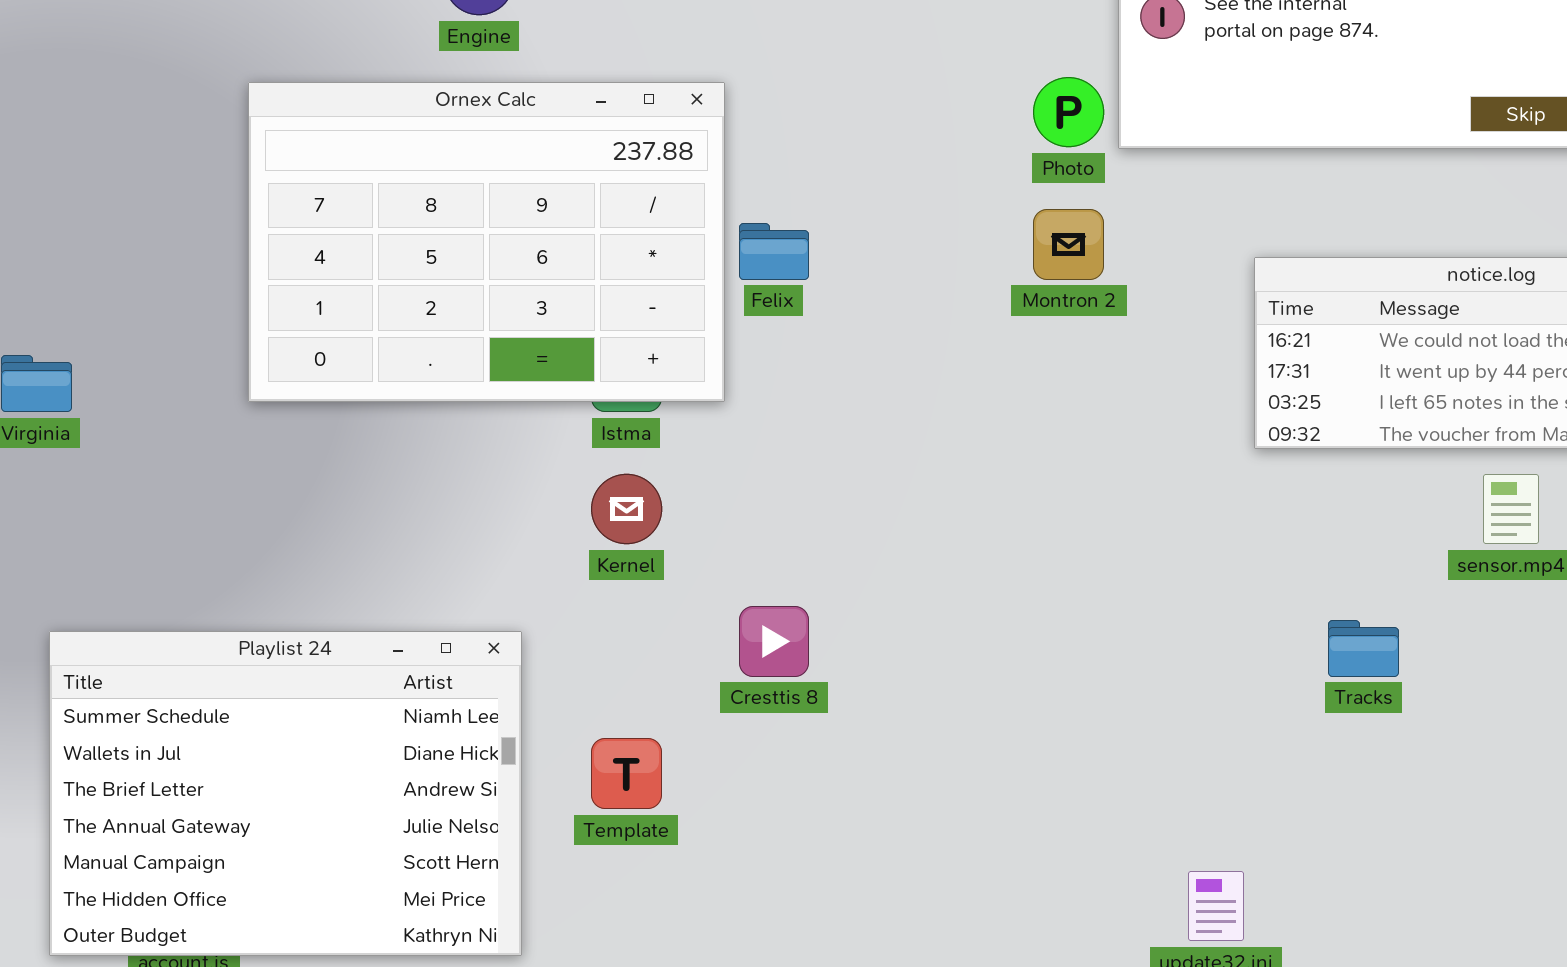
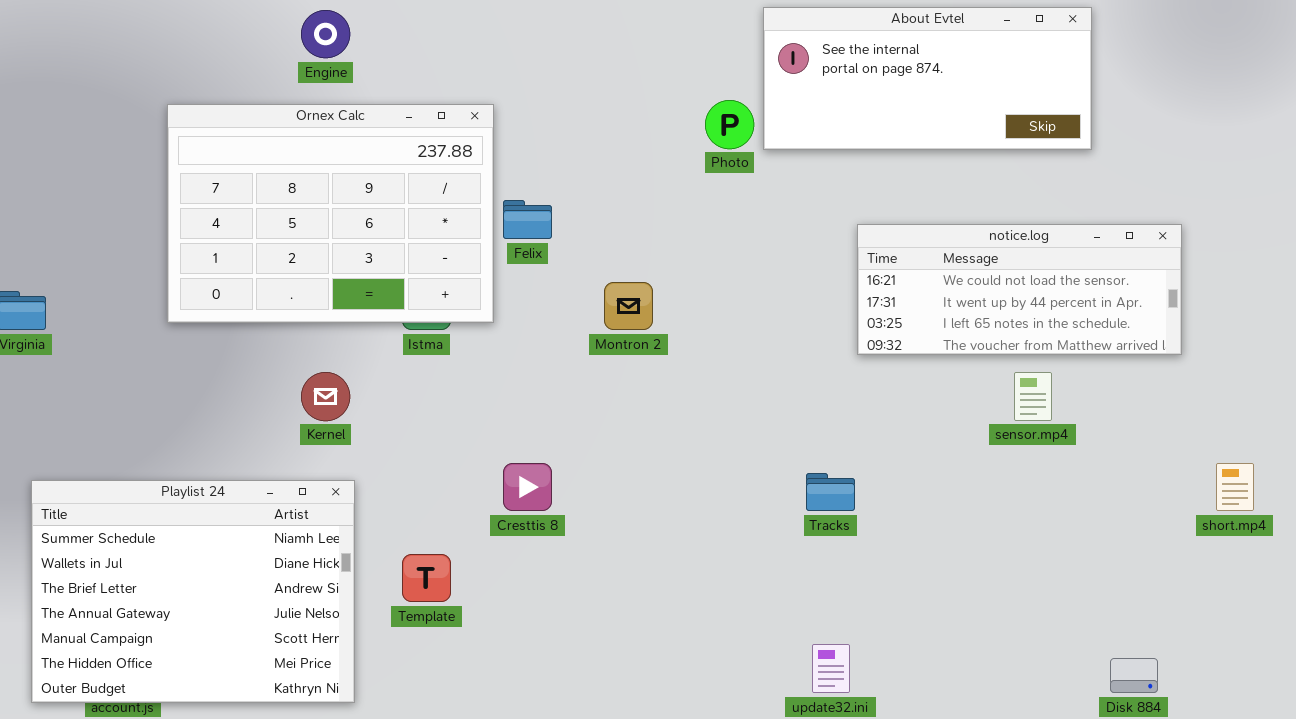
Montron 2: [1033,209,1104,280] -> [604,282,653,330], moved
Kernel: [591,474,662,544] -> [301,372,350,421], moved
Tracks: [1328,620,1399,677] -> [806,473,855,511], moved

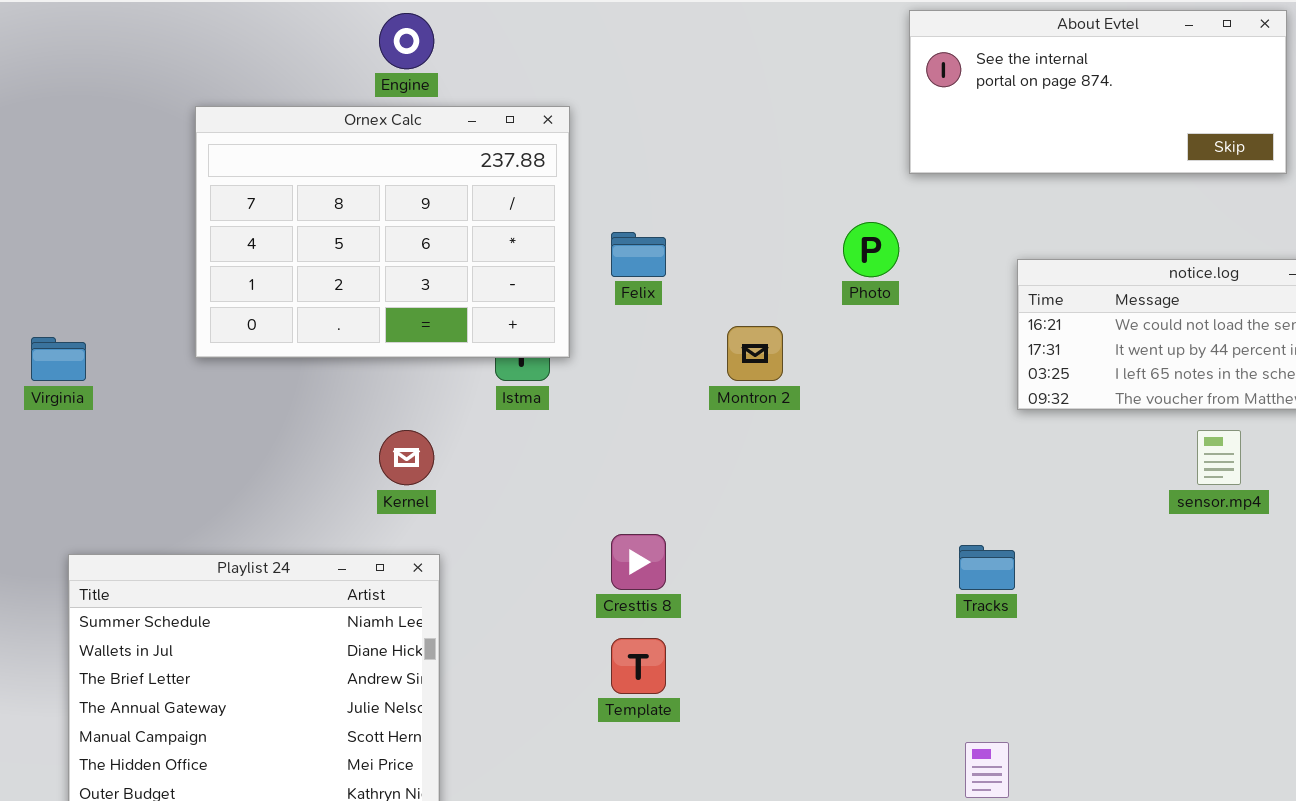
Photo: [705,100,754,149] -> [843,222,899,277], moved
Ornex Calc: [167,104,494,323] -> [195,106,570,358], moved
Template: [402,554,451,602] -> [611,638,666,694], moved

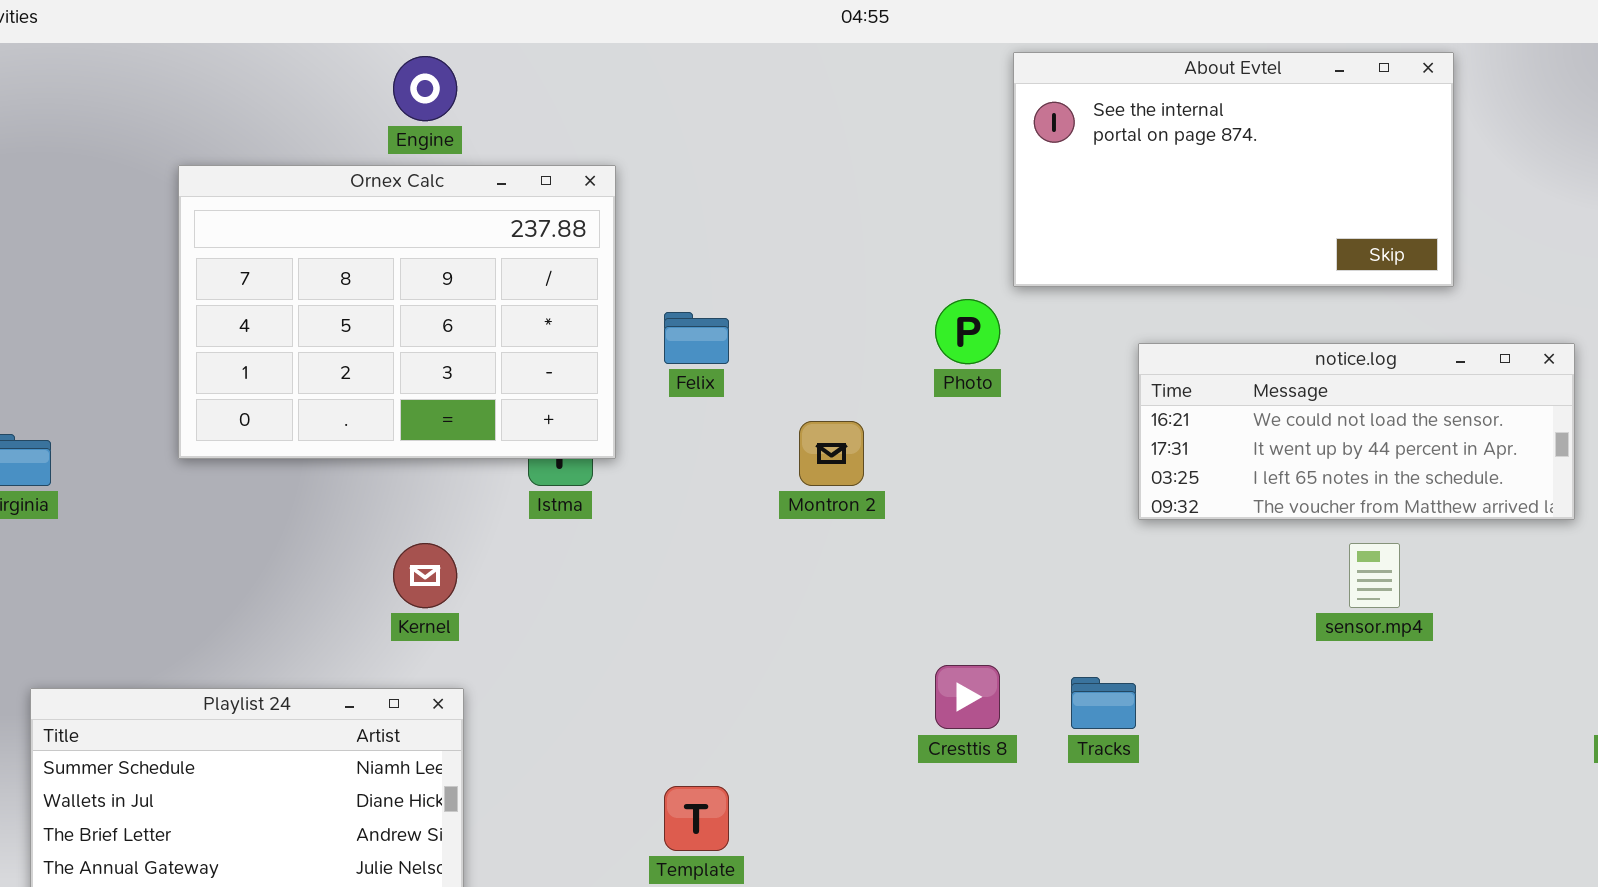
About Evtel: [909,10,1287,174] -> [1013,52,1454,287], resized
Cresttis 8: [611,534,666,590] -> [935,665,1000,729], moved

